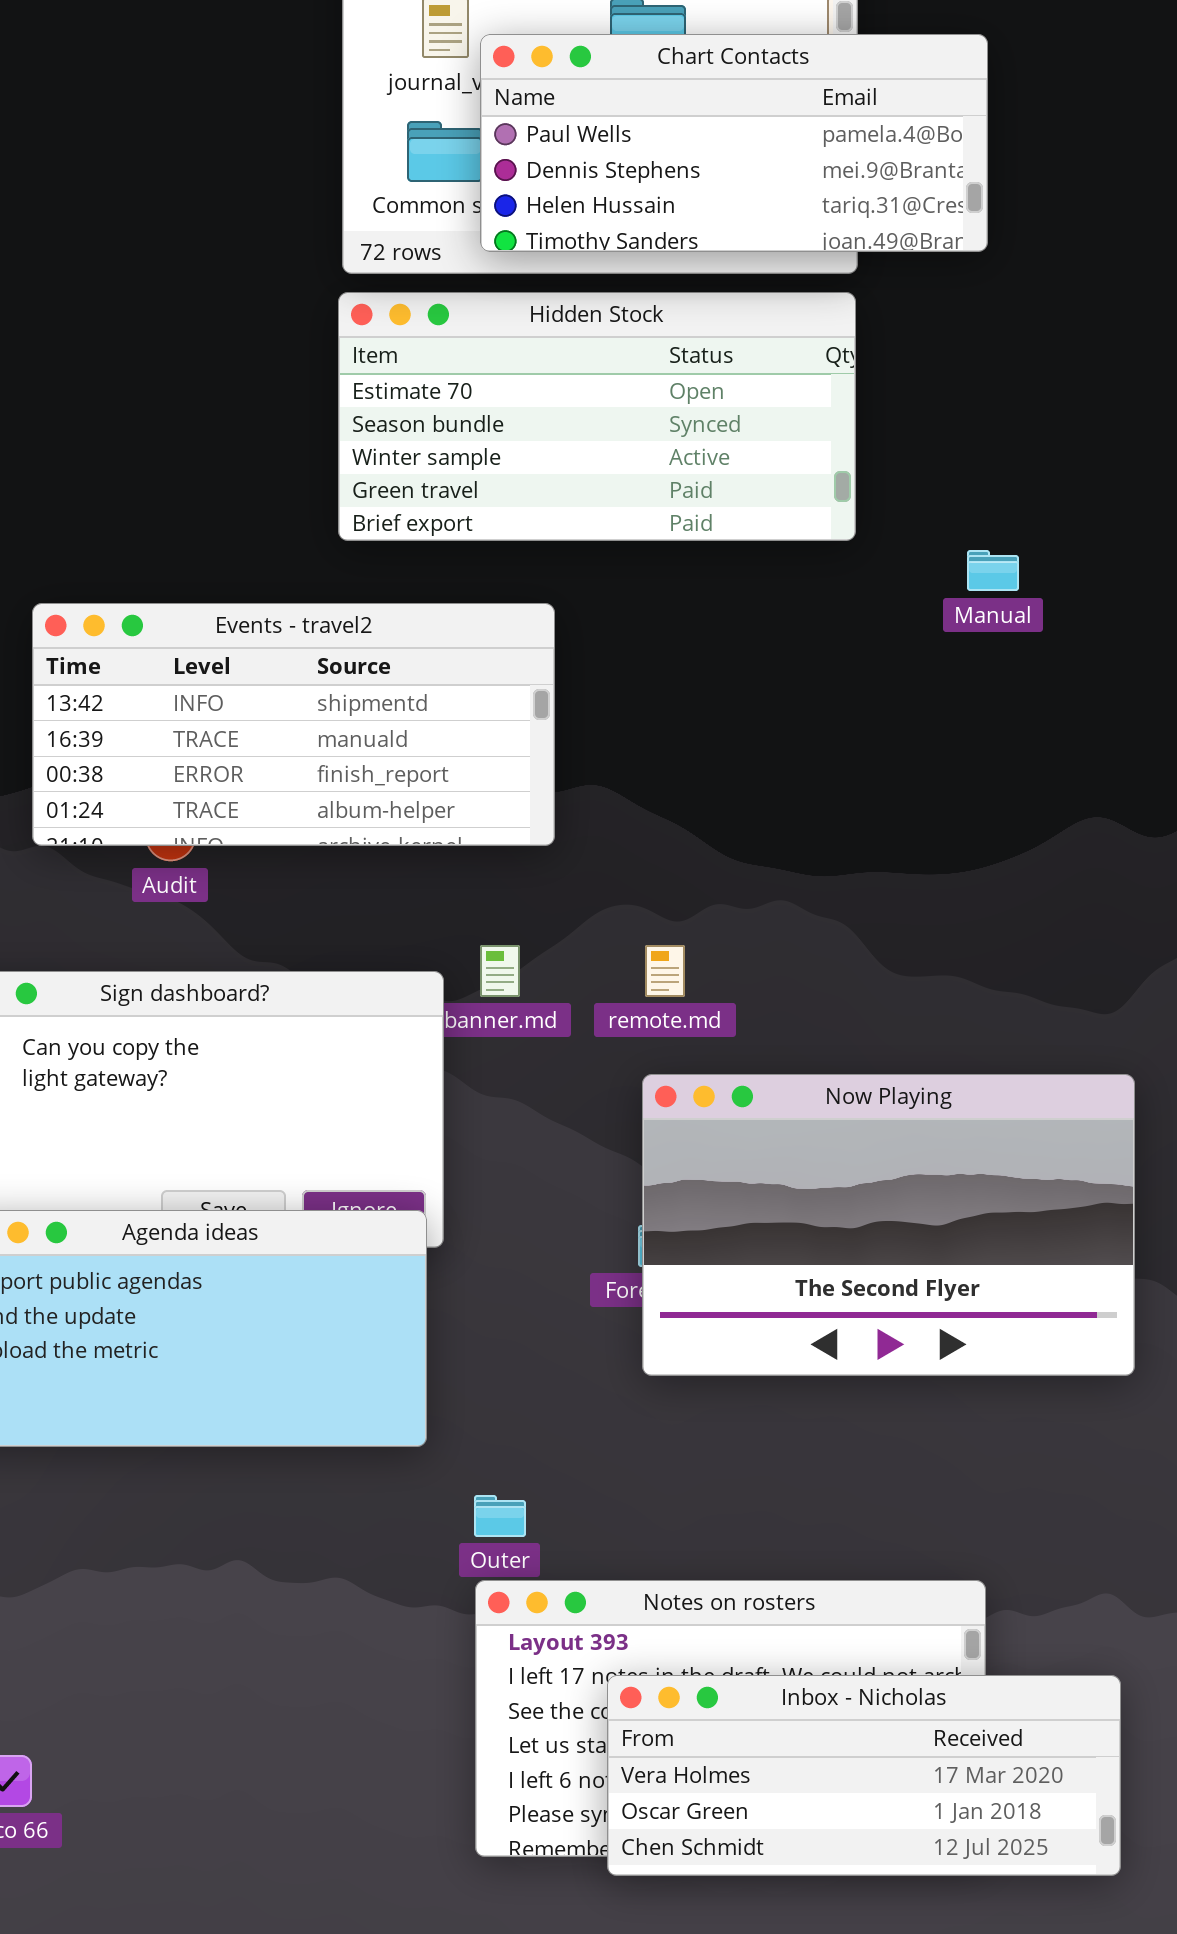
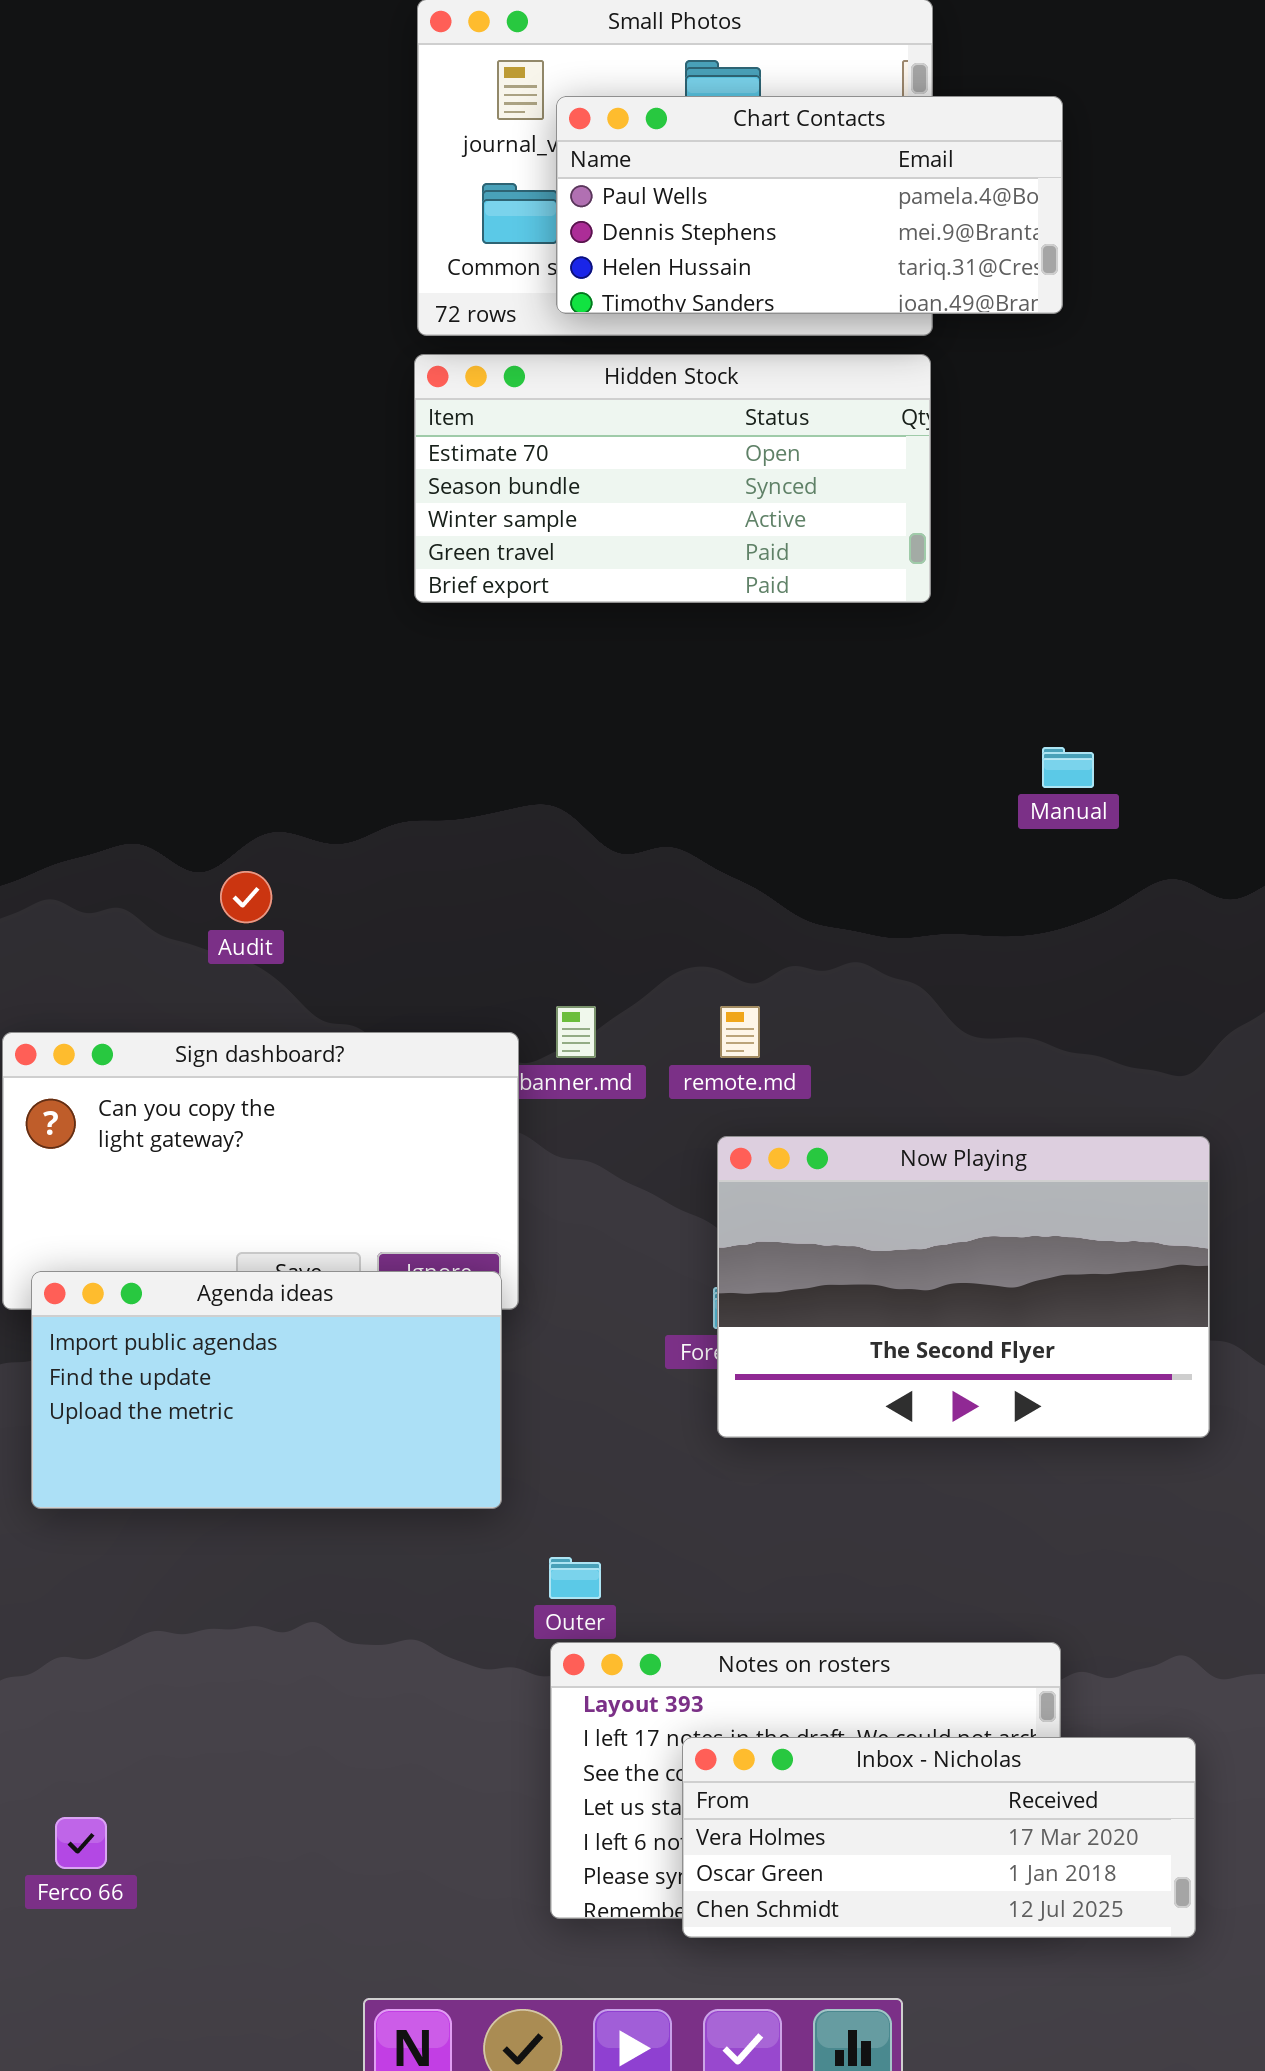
Manual: [967,550,1019,591] -> [1042,747,1094,788], moved
Events - travel2: [32,603,555,846] -> none, closed

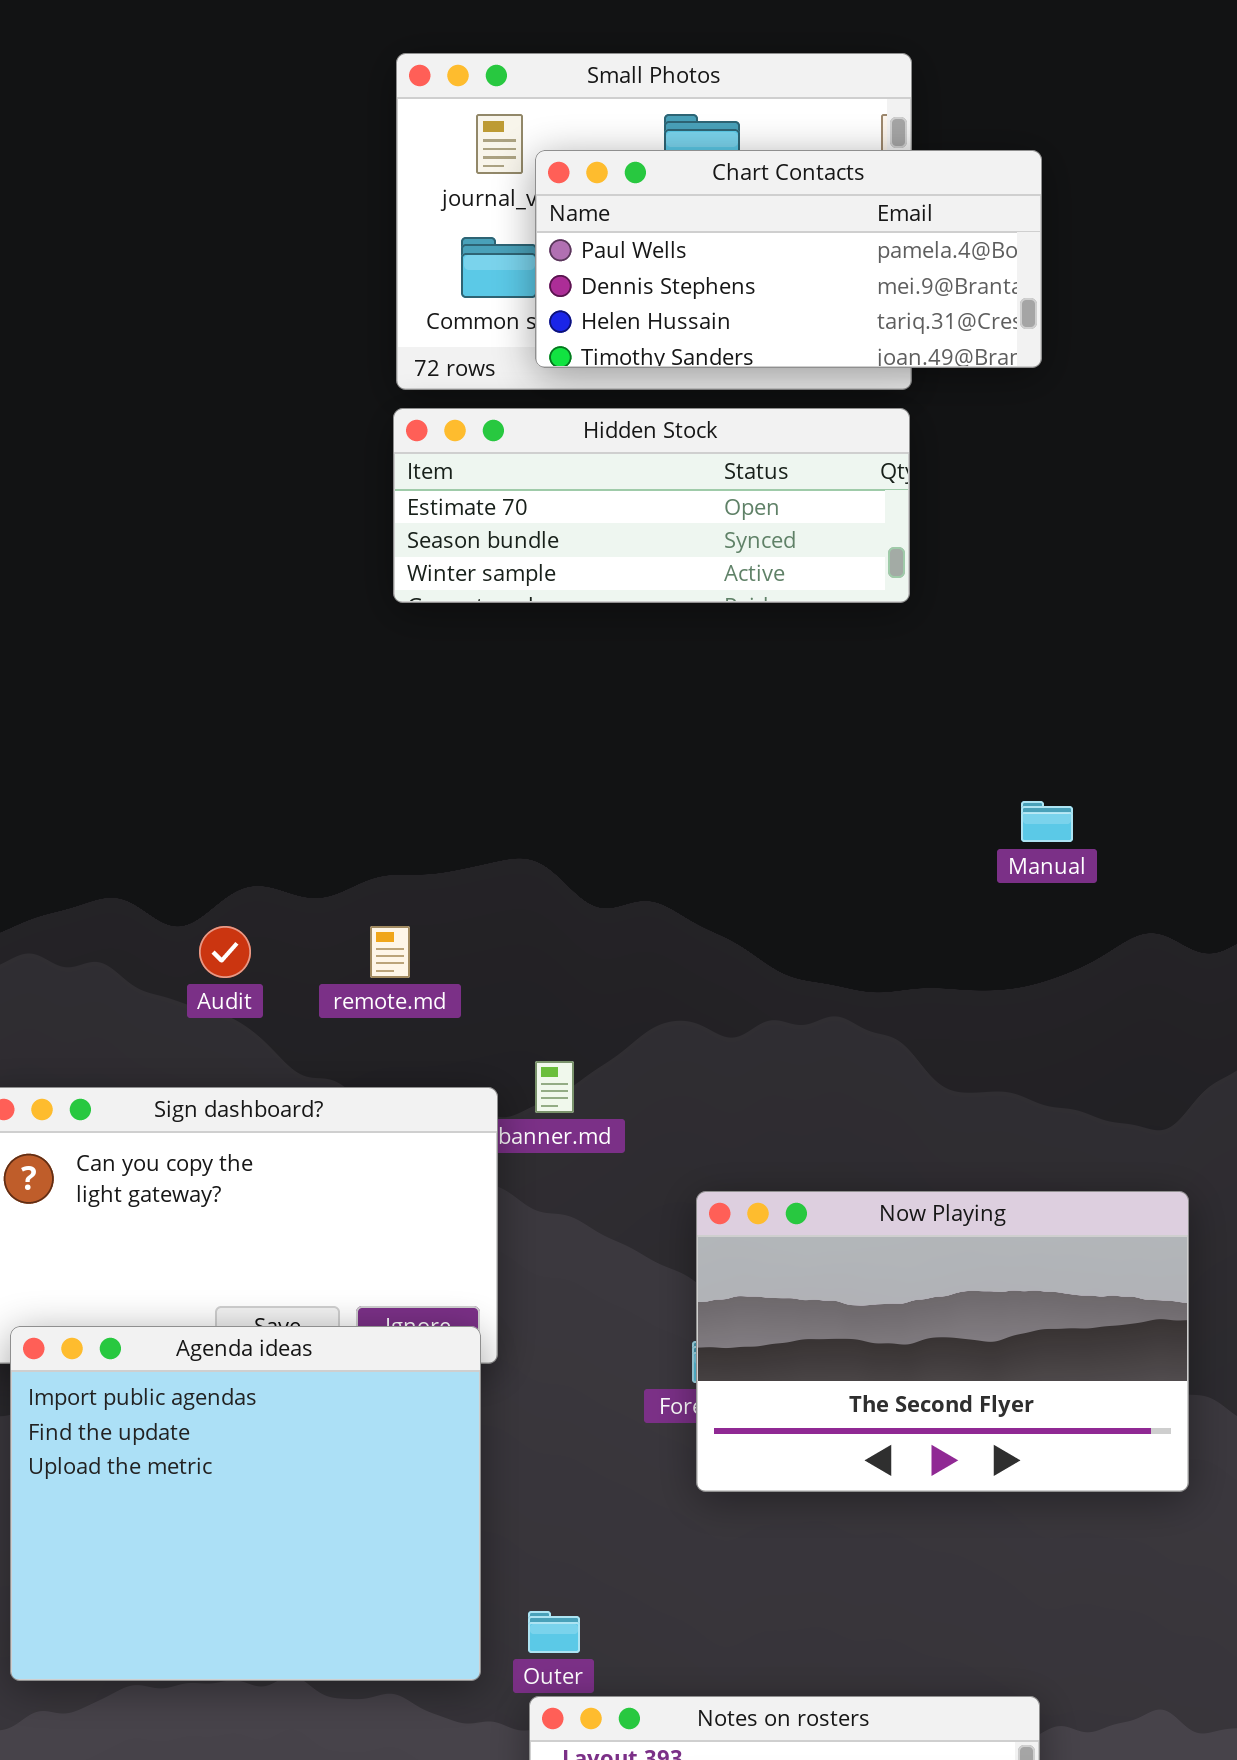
Hidden Stock: [414,354,931,603] -> [393,408,910,603], resized
remote.md: [720,1006,760,1058] -> [370,926,410,978], moved
Agenda ideas: [31,1271,502,1509] -> [10,1326,481,1681], resized

